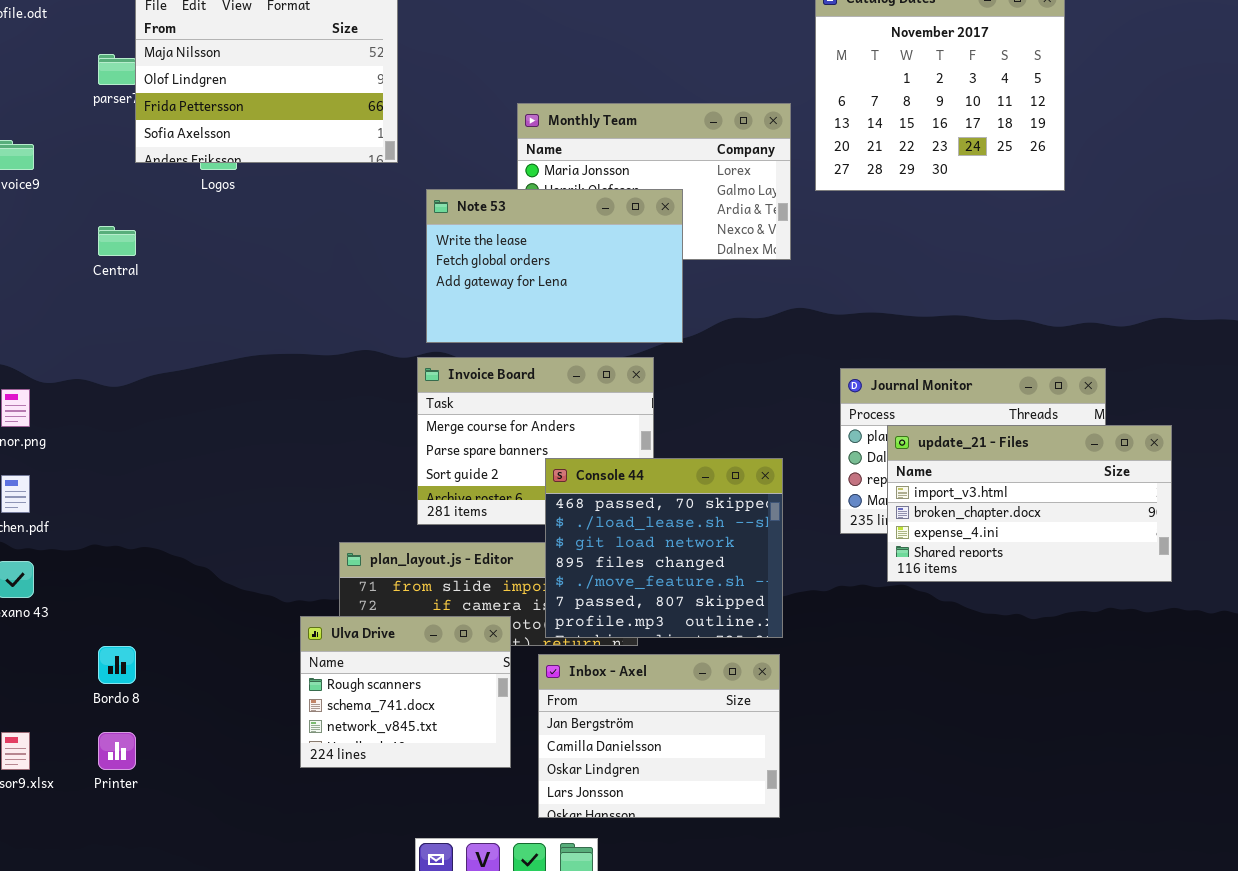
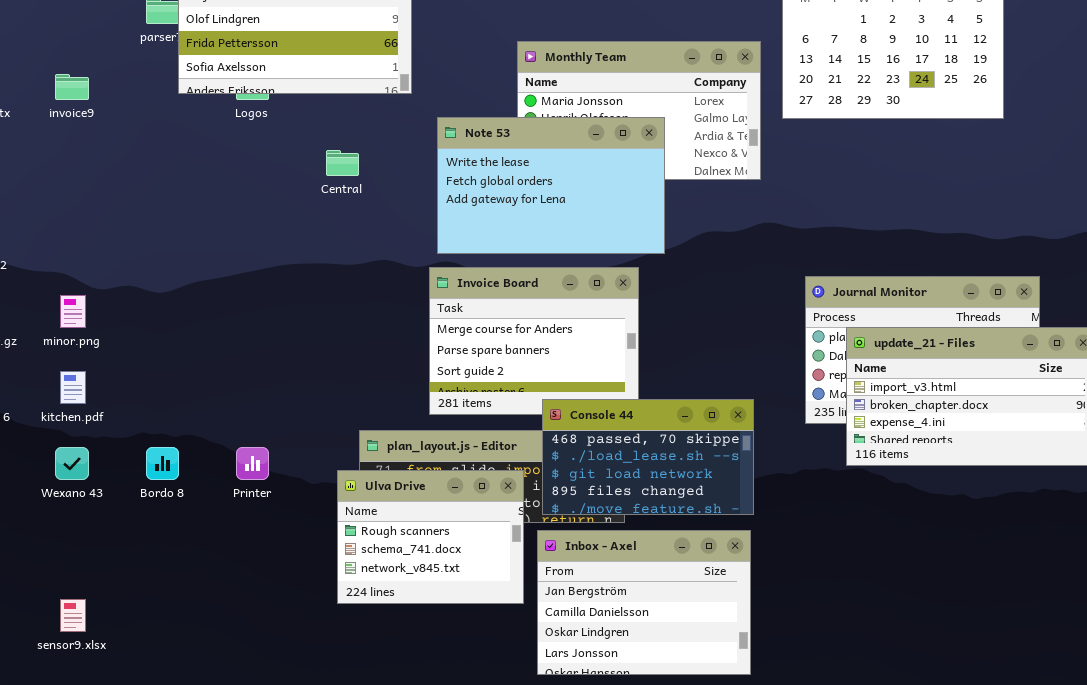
Central: [98,226,136,256] -> [326,150,359,176], moved
Console 44: [545,458,783,638] -> [542,399,754,515], resized
Ulva Drive: [300,616,511,768] -> [337,470,524,604], moved
Bordo 8: [98,646,136,684] -> [146,447,179,480], moved
Printer: [98,732,136,770] -> [236,447,269,480], moved

